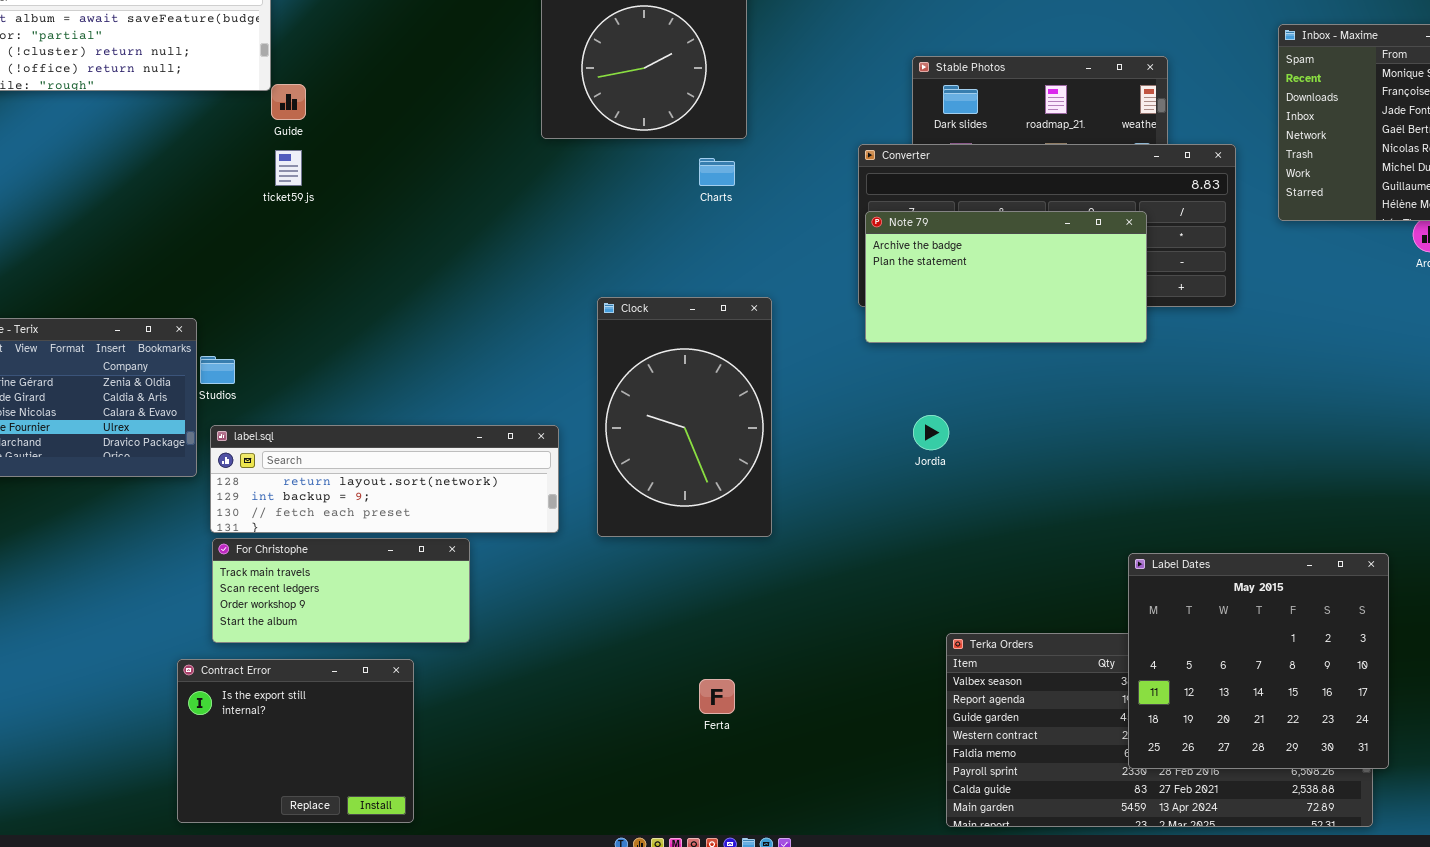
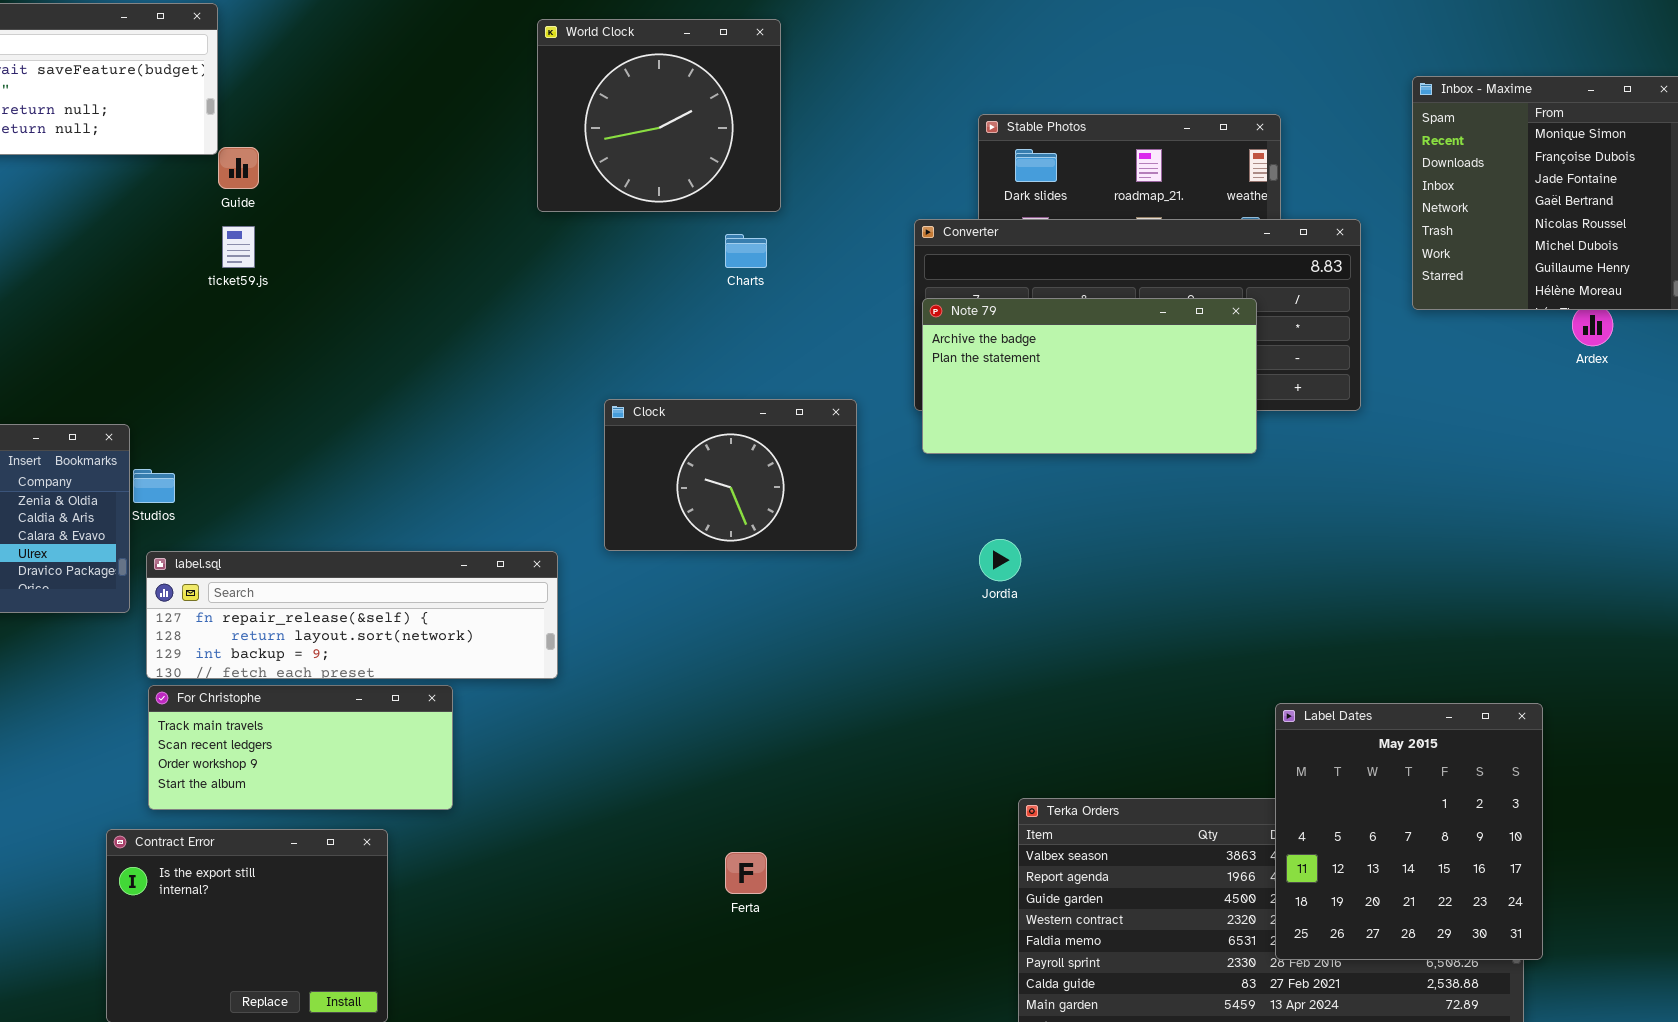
Clock: [597,297,772,537] -> [604,399,857,551], resized
label.sql: [210,425,559,533] -> [146,551,558,679], scrolled up 1 row
Label Dates: [1128,553,1389,769] -> [1275,703,1543,960], resized

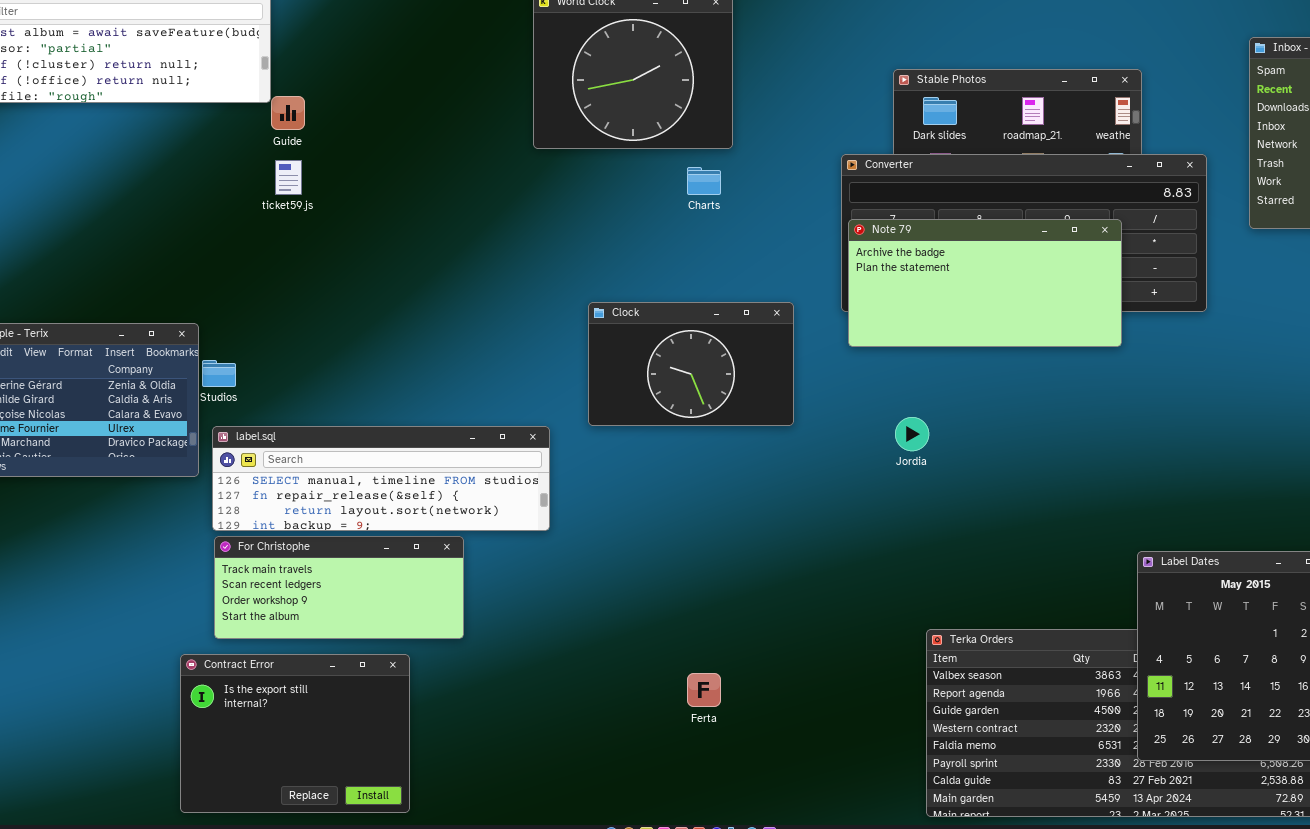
label.sql: [146,551,558,679] -> [212,426,550,531], scrolled up 1 row

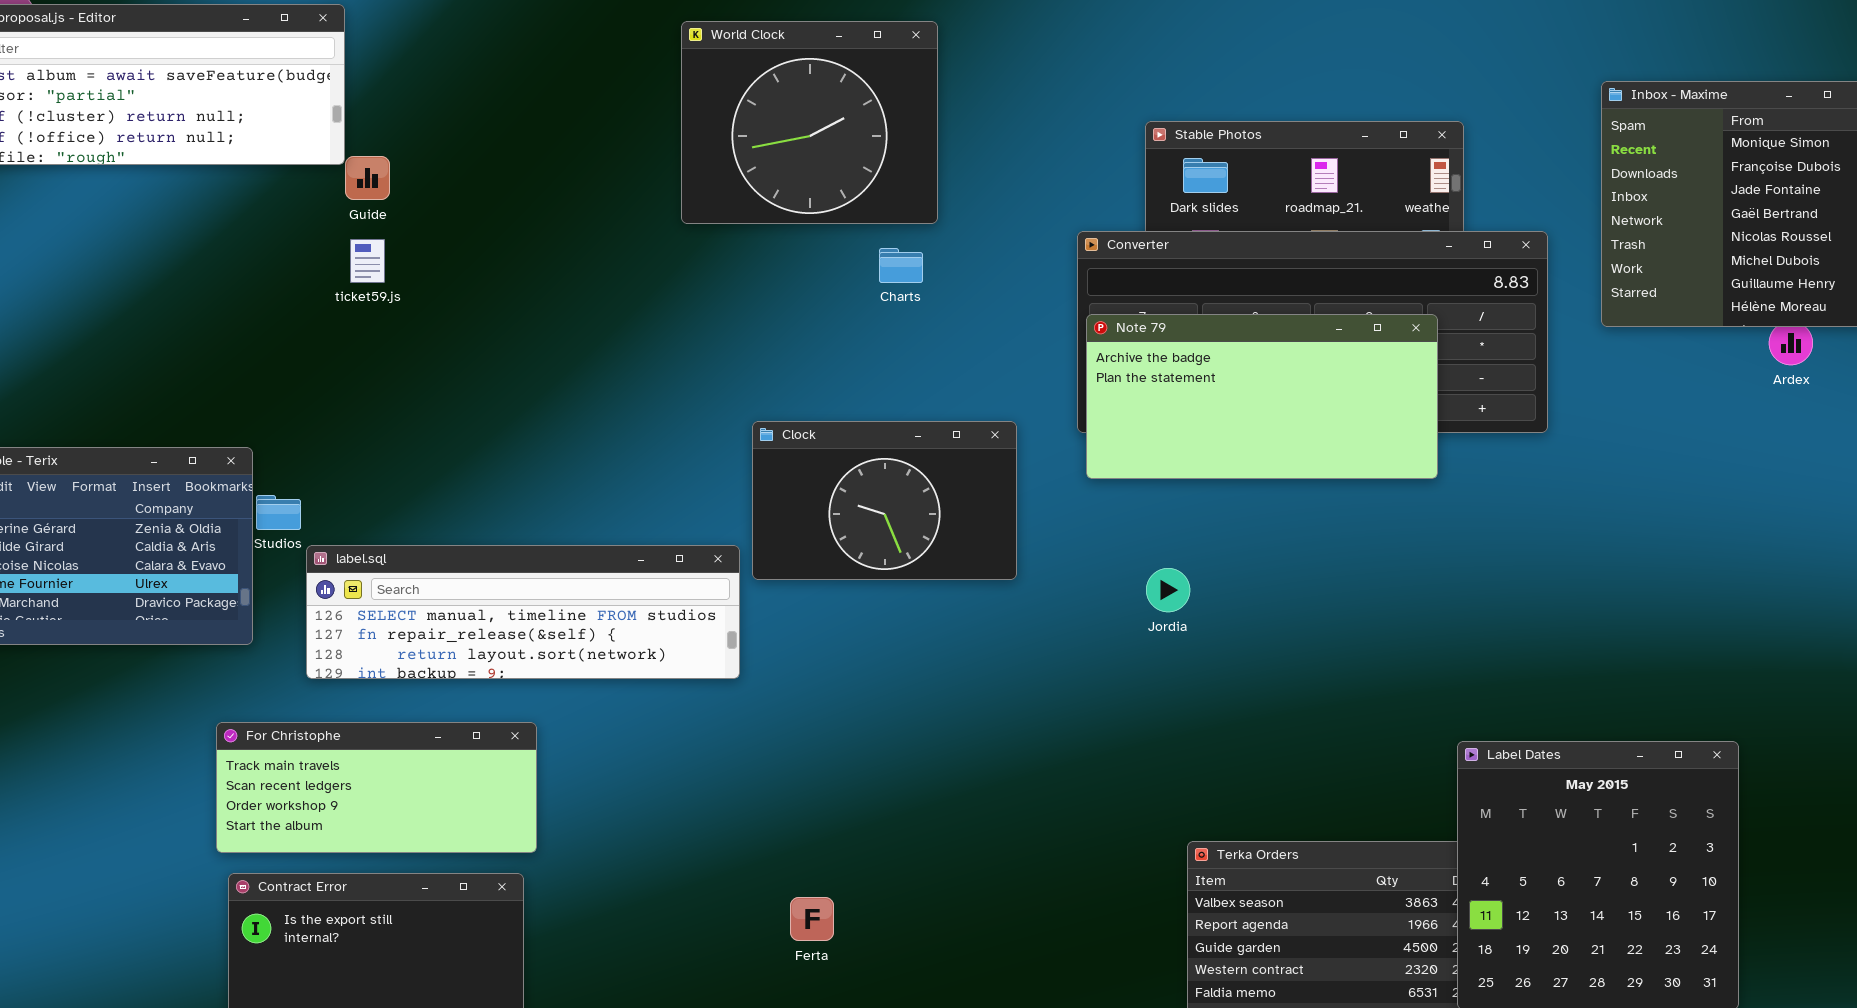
label.sql: [212,426,550,531] -> [306,545,740,679], moved
For Christophe: [214,536,464,639] -> [216,722,537,853], moved
Ferta: [687,673,721,707] -> [790,897,834,941], moved

